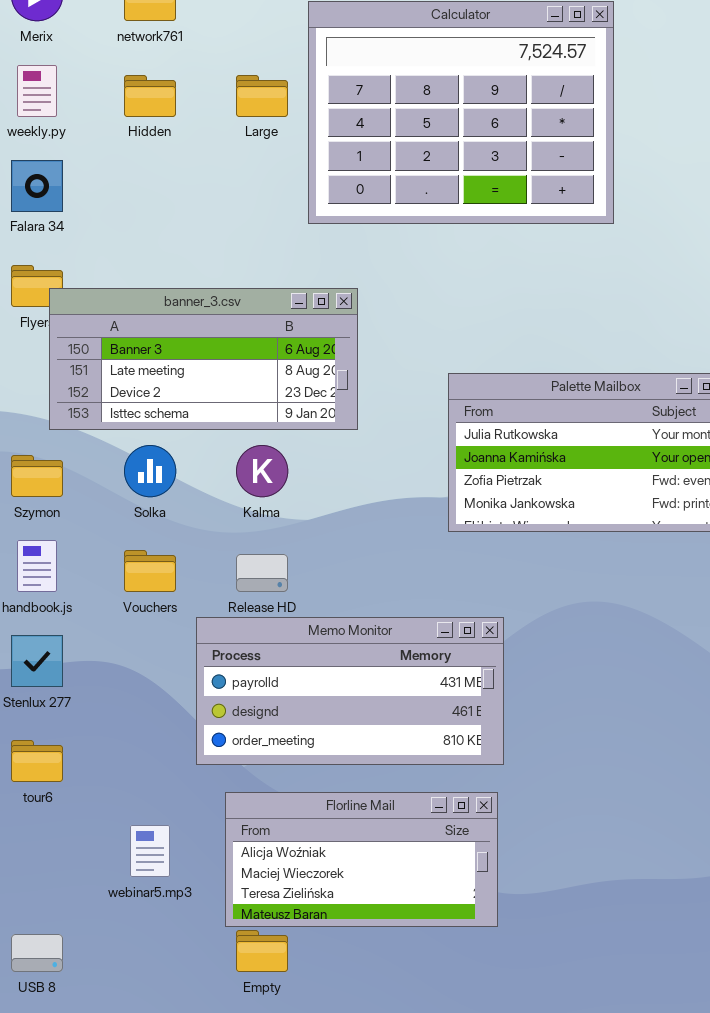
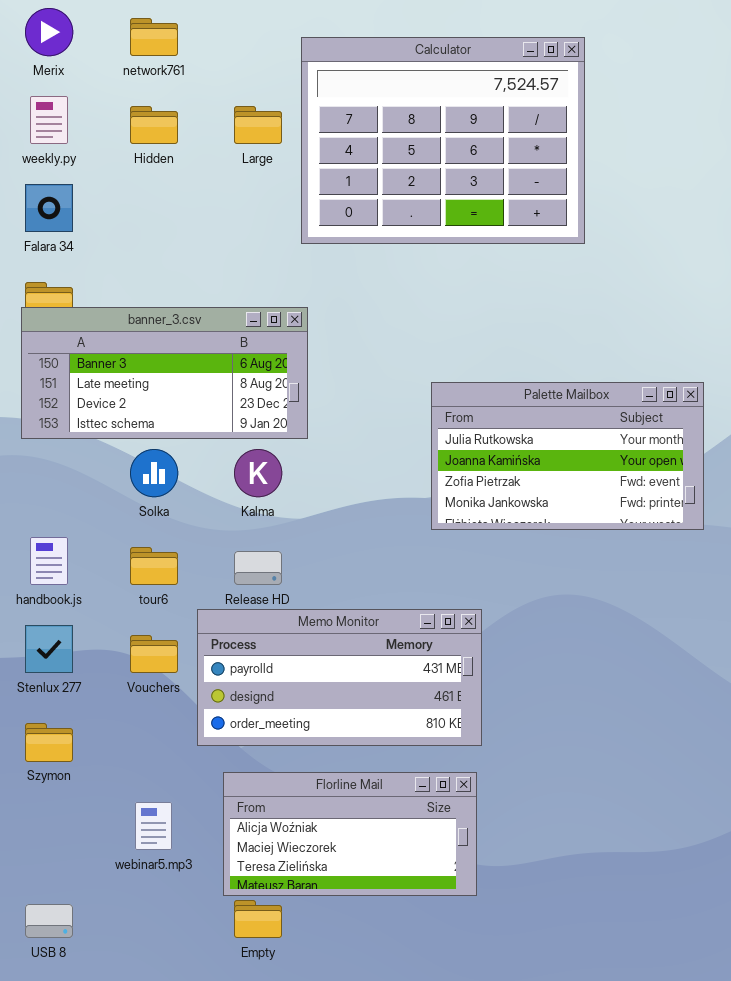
banner_3.csv: [49,288,358,430] -> [21,307,308,439], moved
Szymon: [11,455,63,497] -> [25,723,73,762], moved
Vouchers: [124,550,176,592] -> [130,635,178,673], moved
tour6: [11,740,63,782] -> [130,547,178,585], moved

